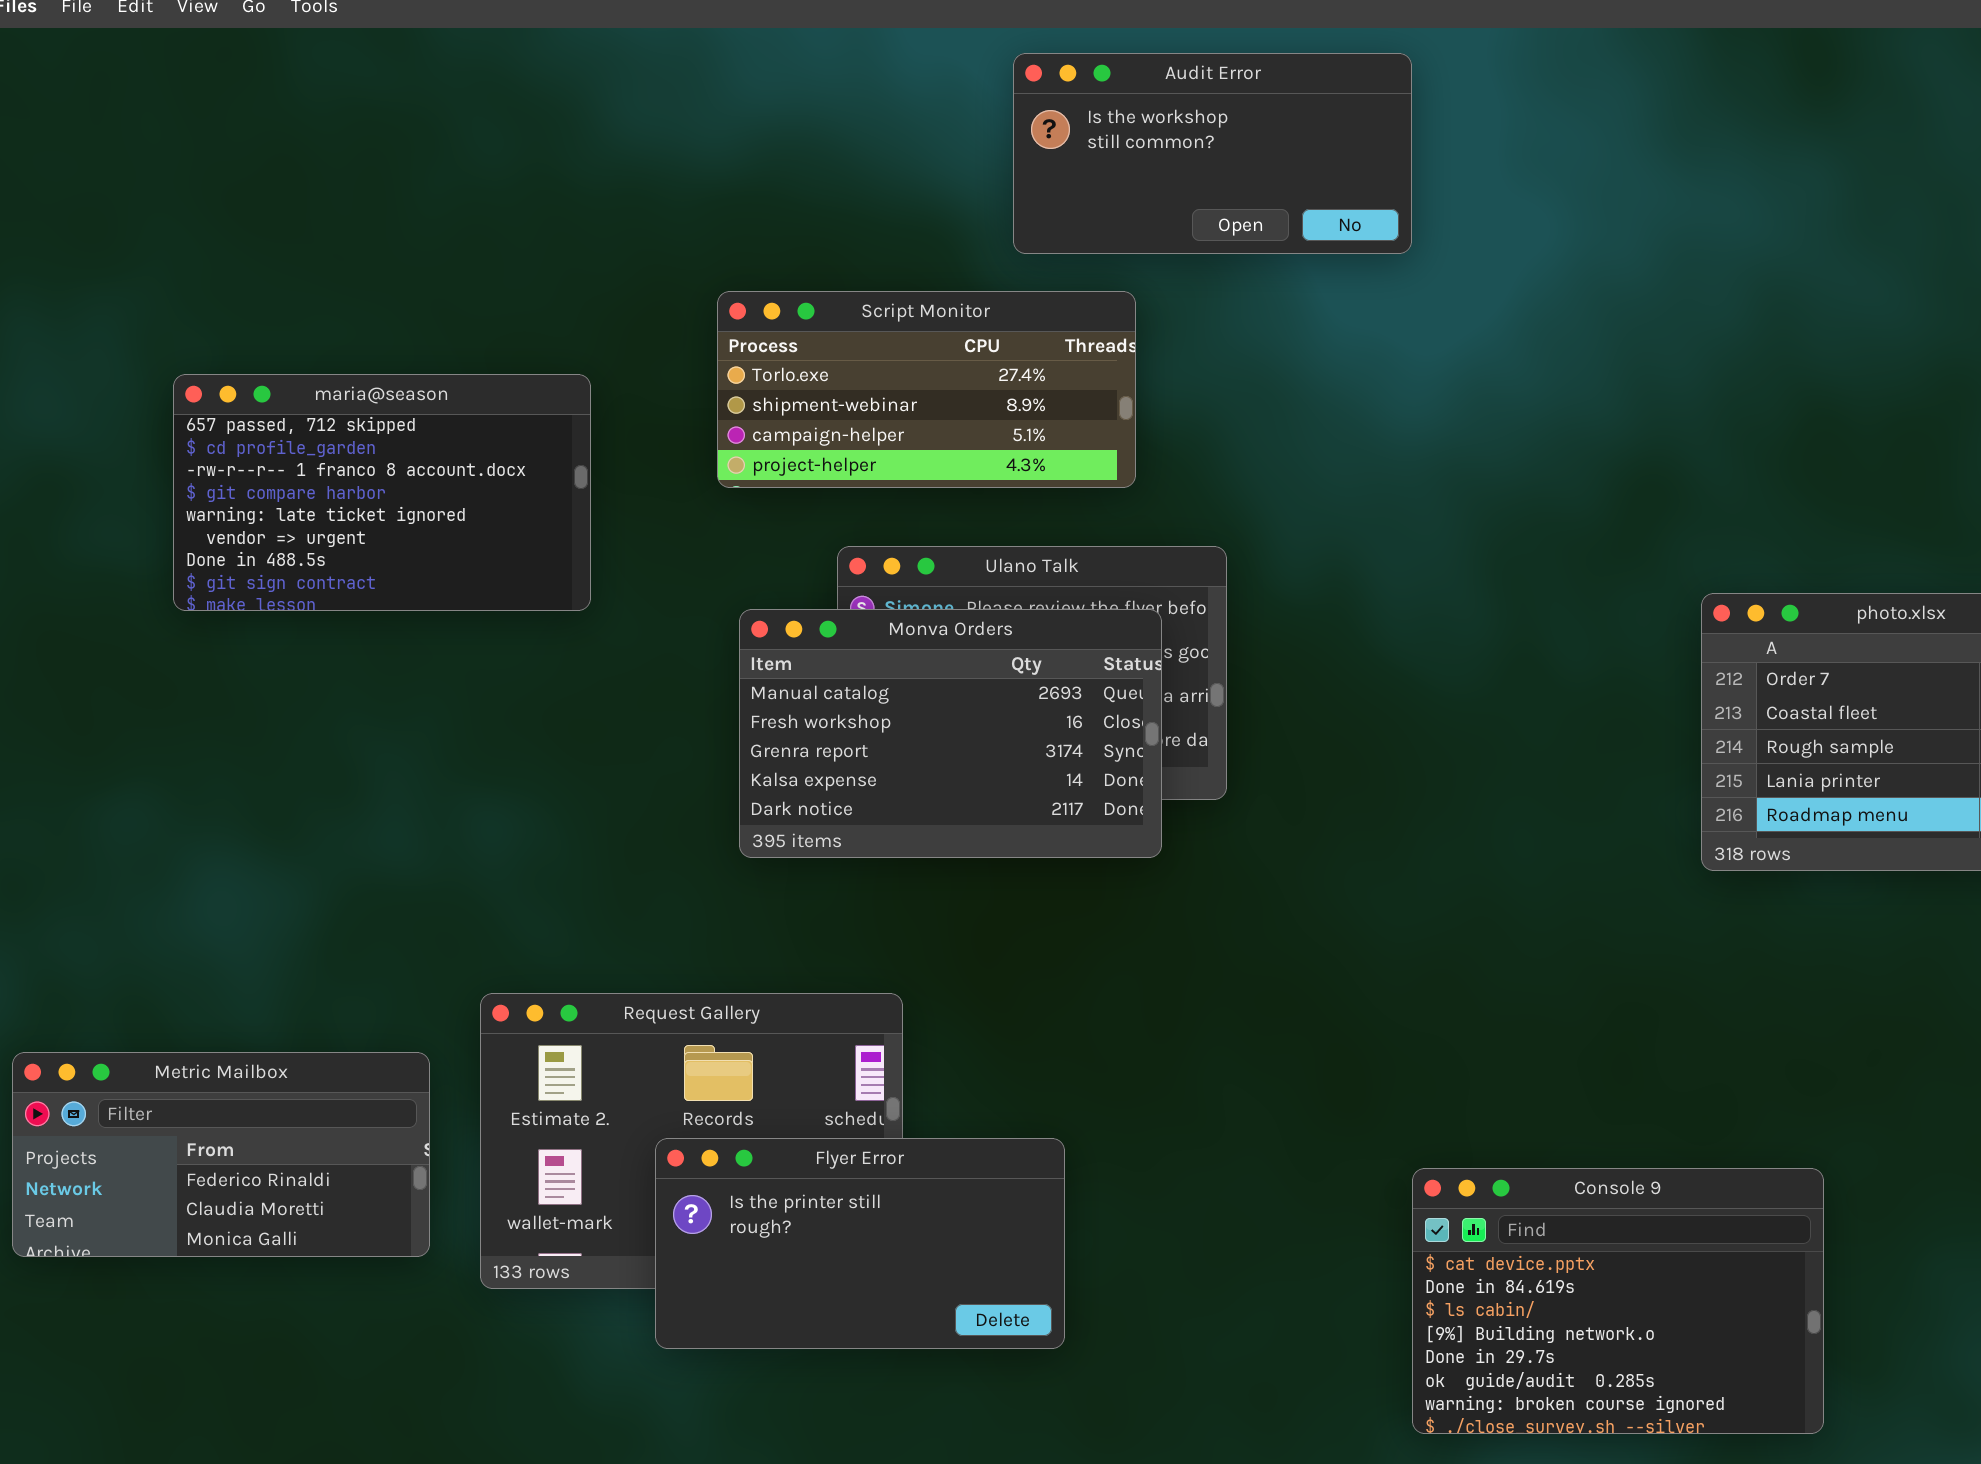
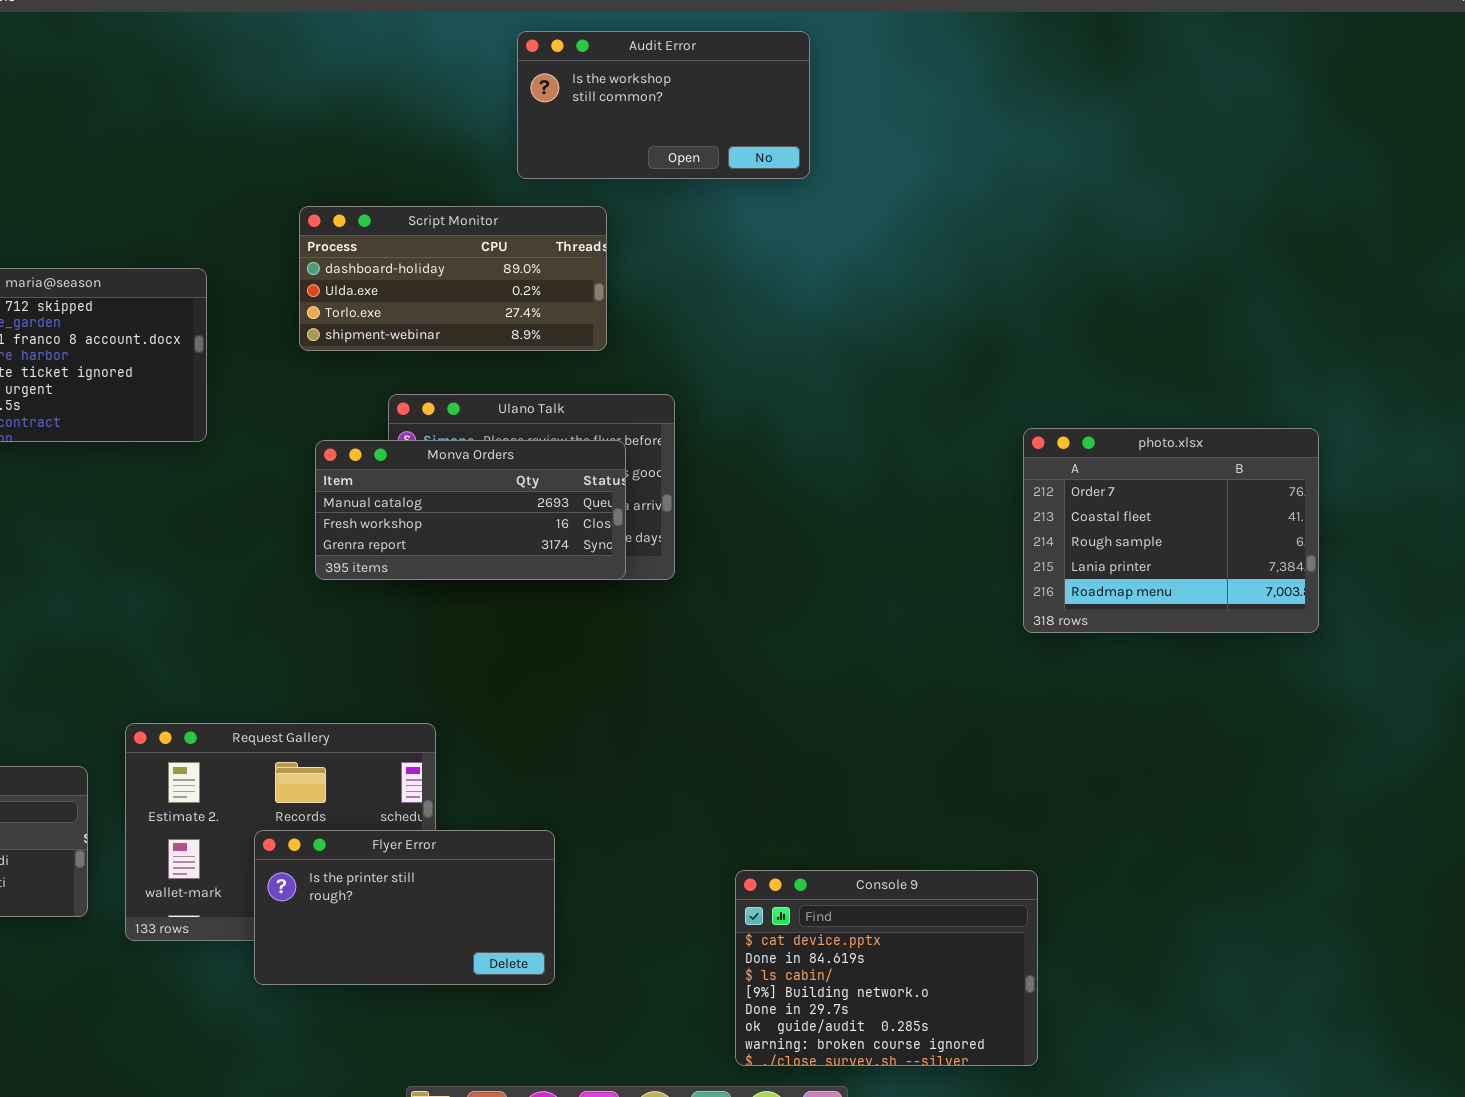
Script Monitor: [717,291,1136,488] -> [299,206,607,351], scrolled up 2 rows
Monva Orders: [739,609,1162,858] -> [315,440,626,580], resized
Console 9: [1412,1168,1824,1434] -> [735,870,1038,1066], moved

